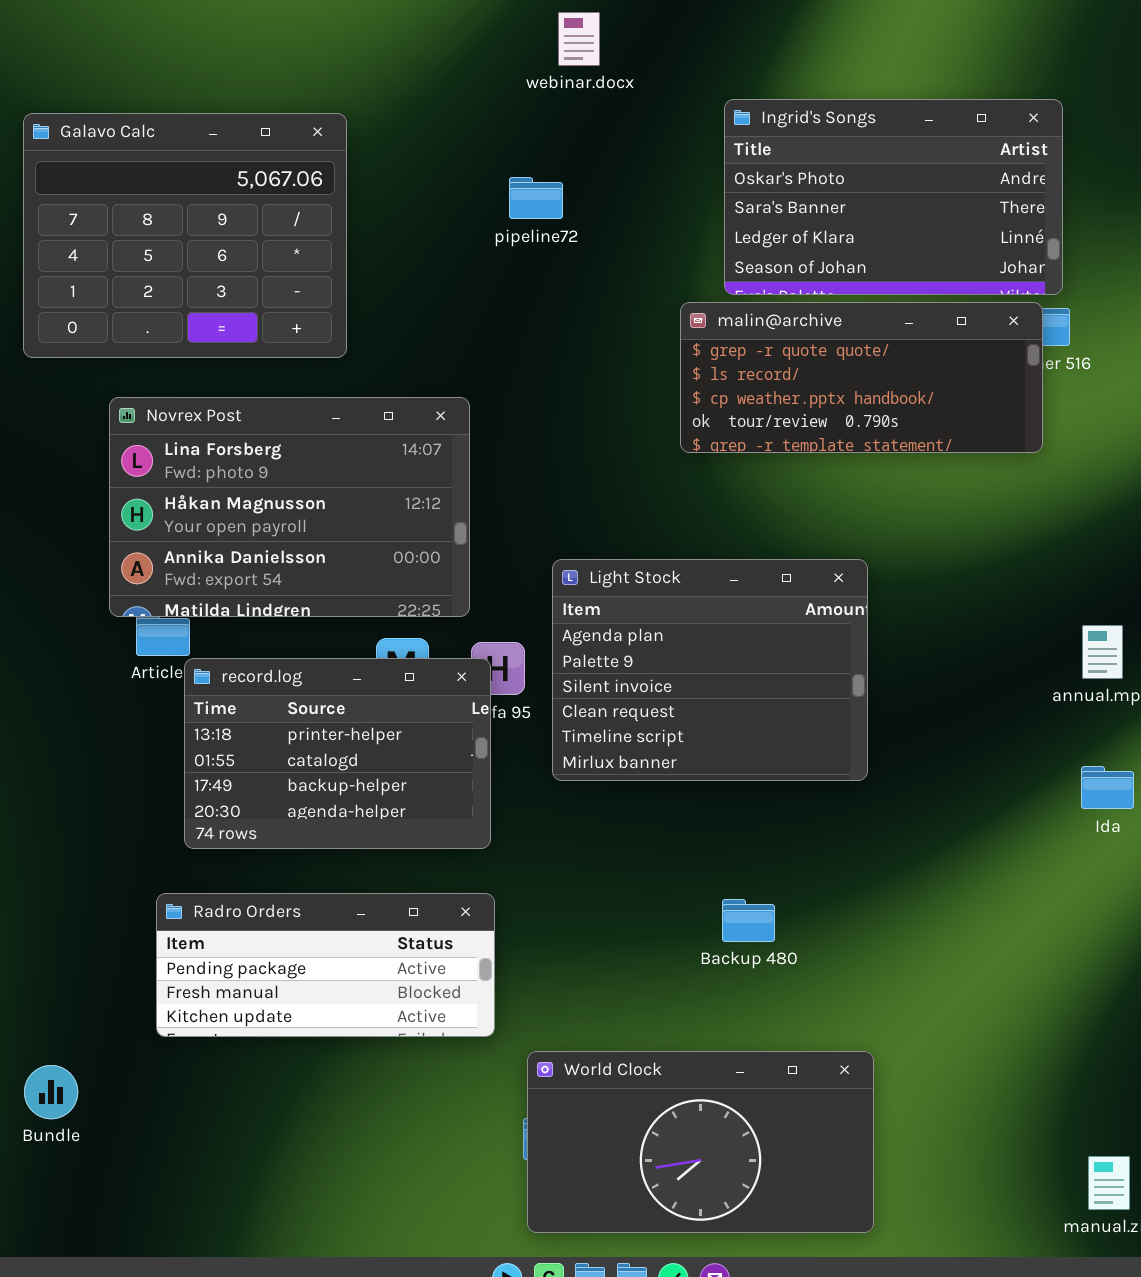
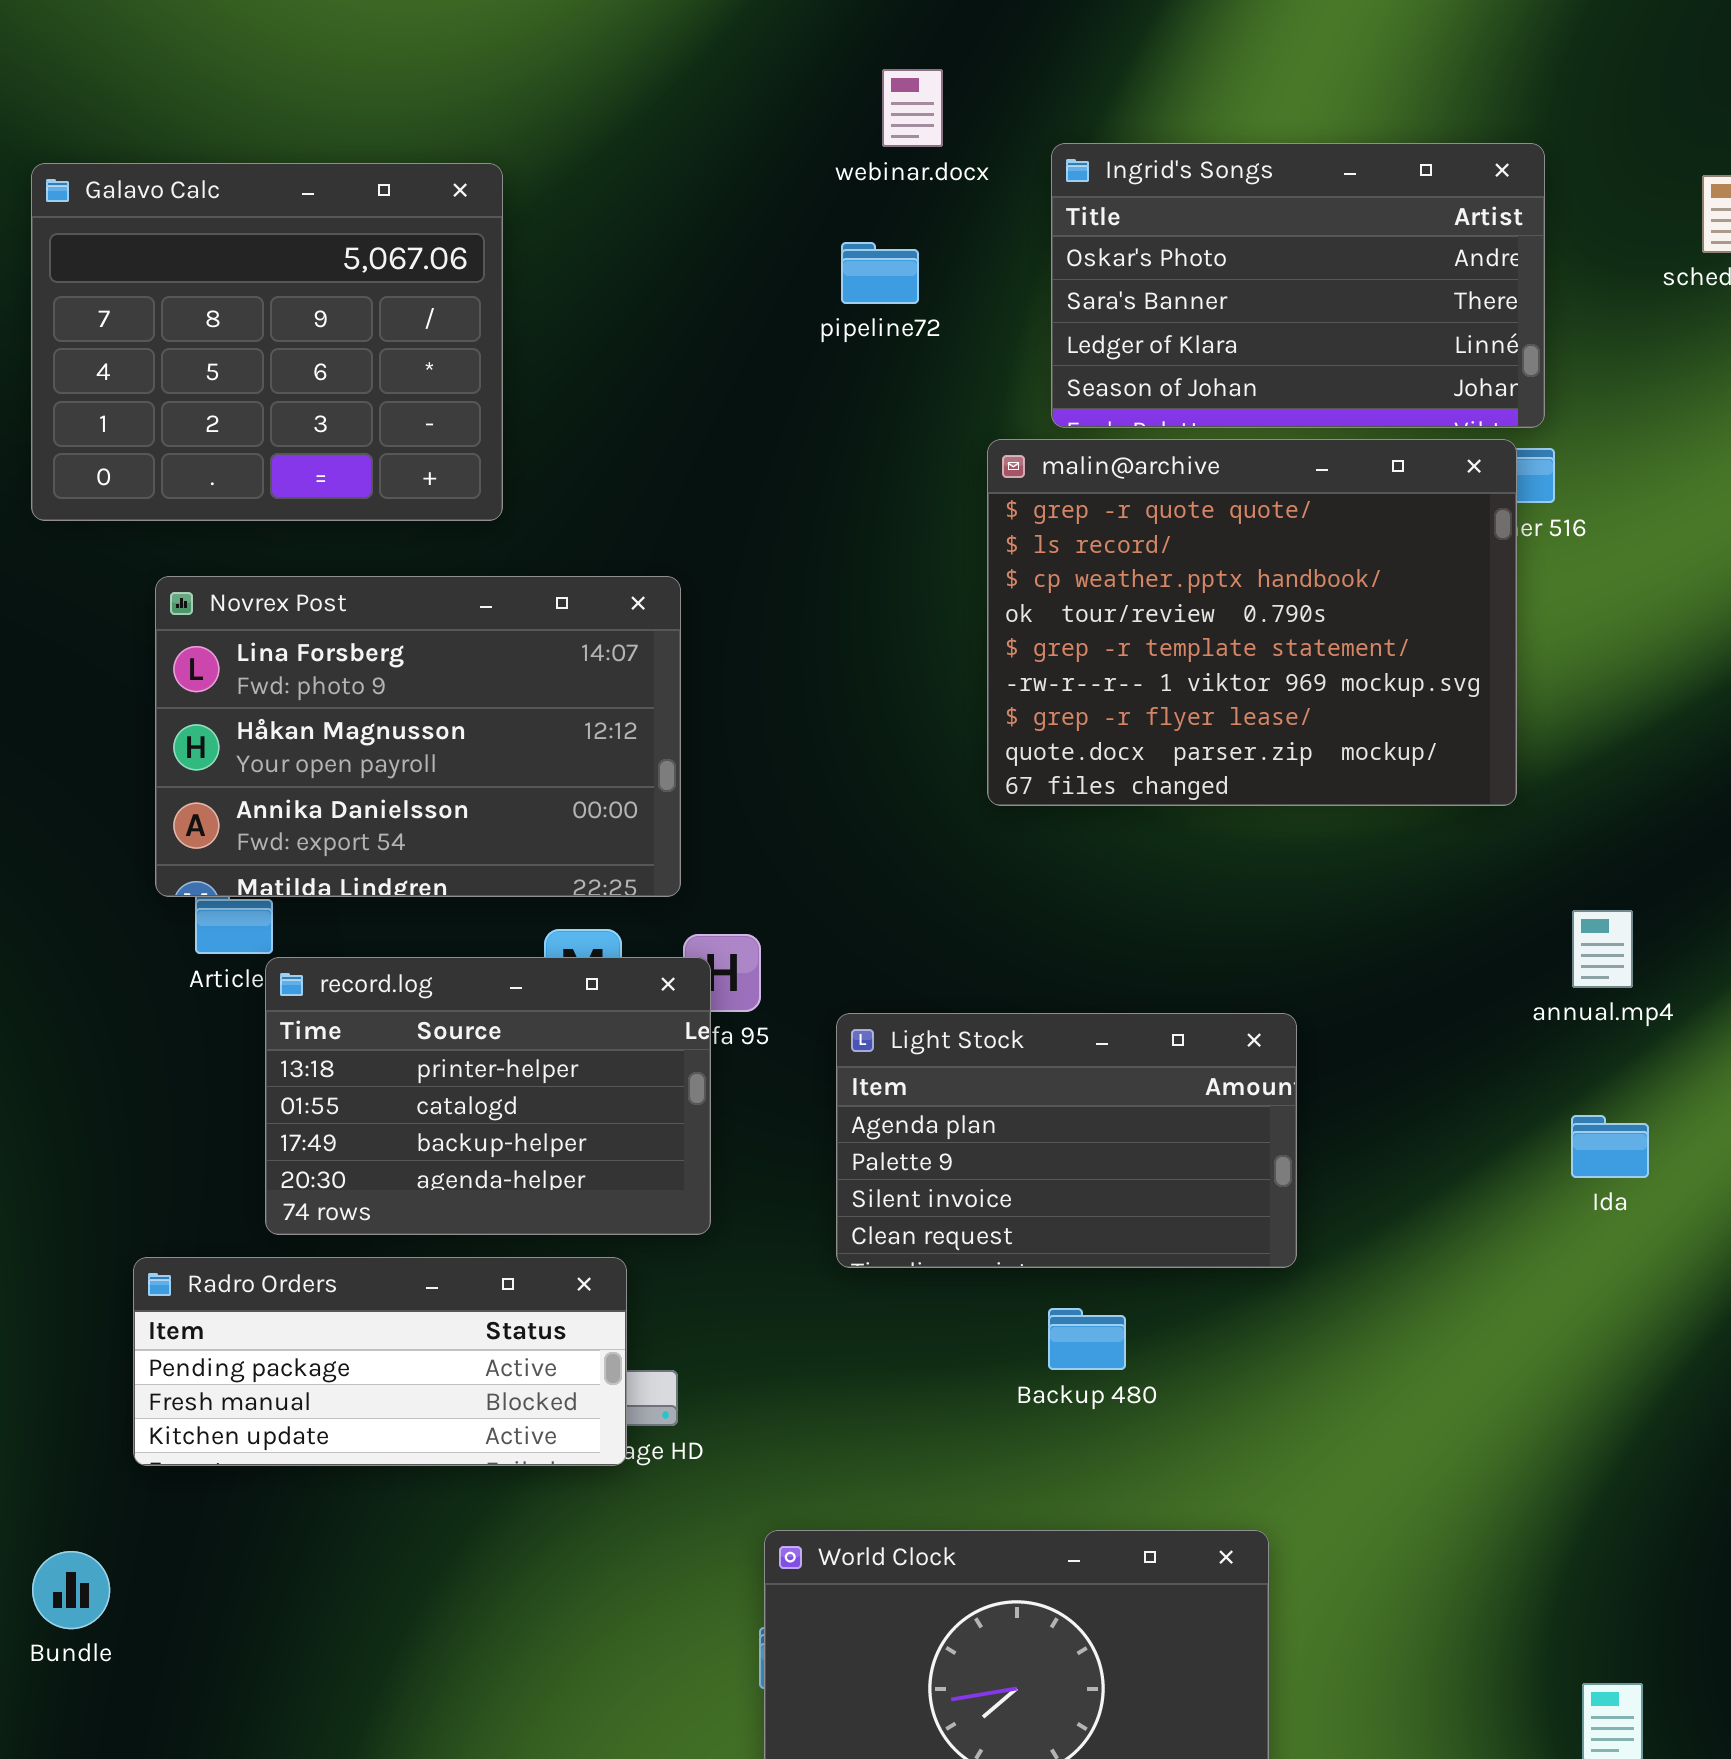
webinar.docx: [558,12,600,66] -> [882,69,943,147], moved
pipeline72: [509,177,563,219] -> [841,242,919,304], moved
malin@archive: [680,302,1043,453] -> [987,439,1517,806], resized
Light Stock: [552,559,868,781] -> [836,1013,1297,1268], moved, resized
Radro Orders: [156,893,495,1037] -> [133,1257,627,1466], moved

